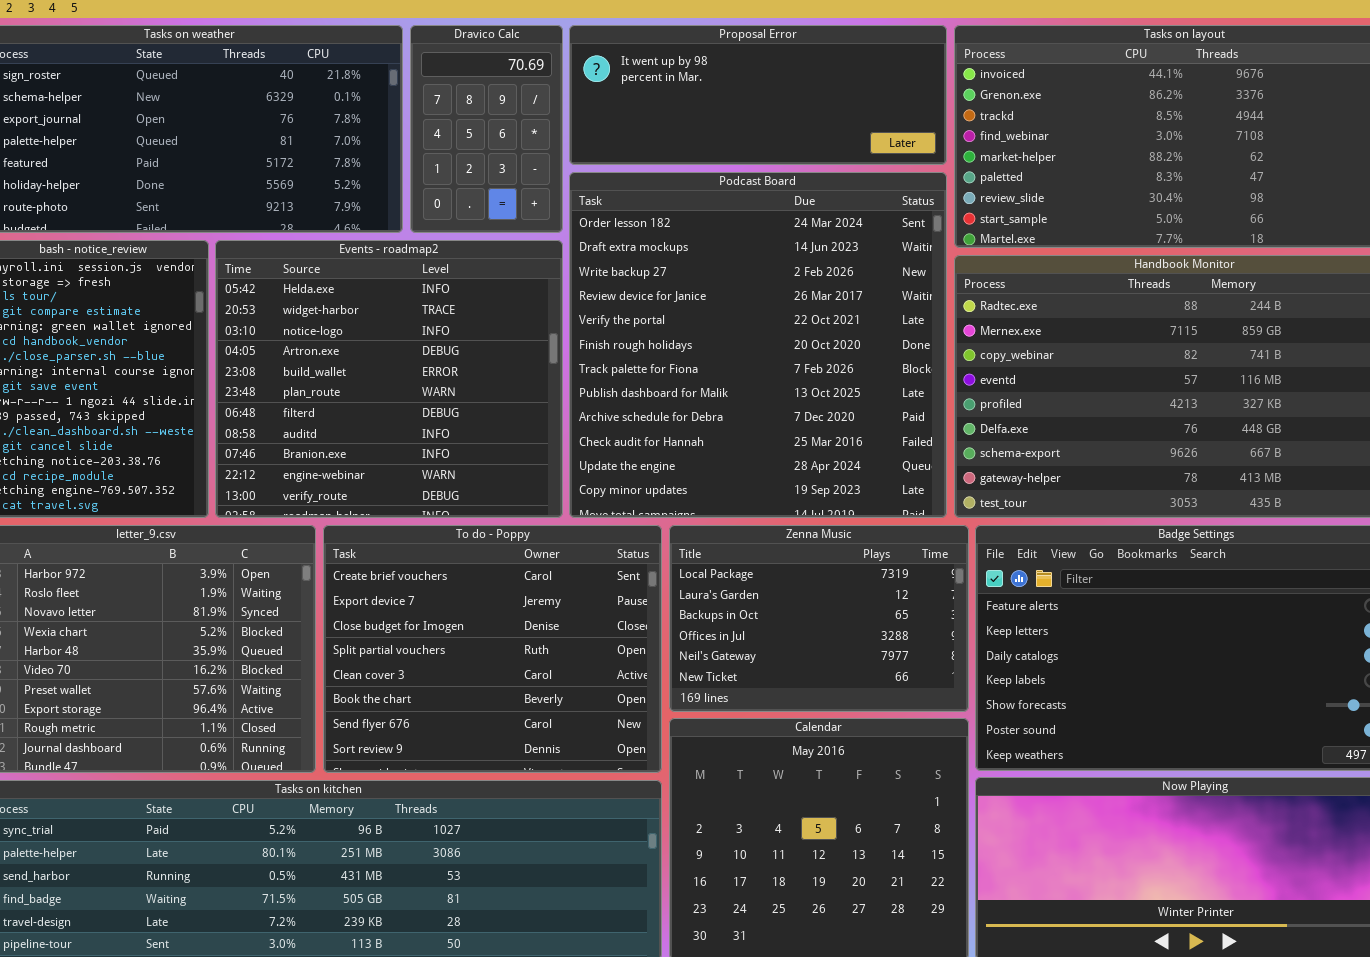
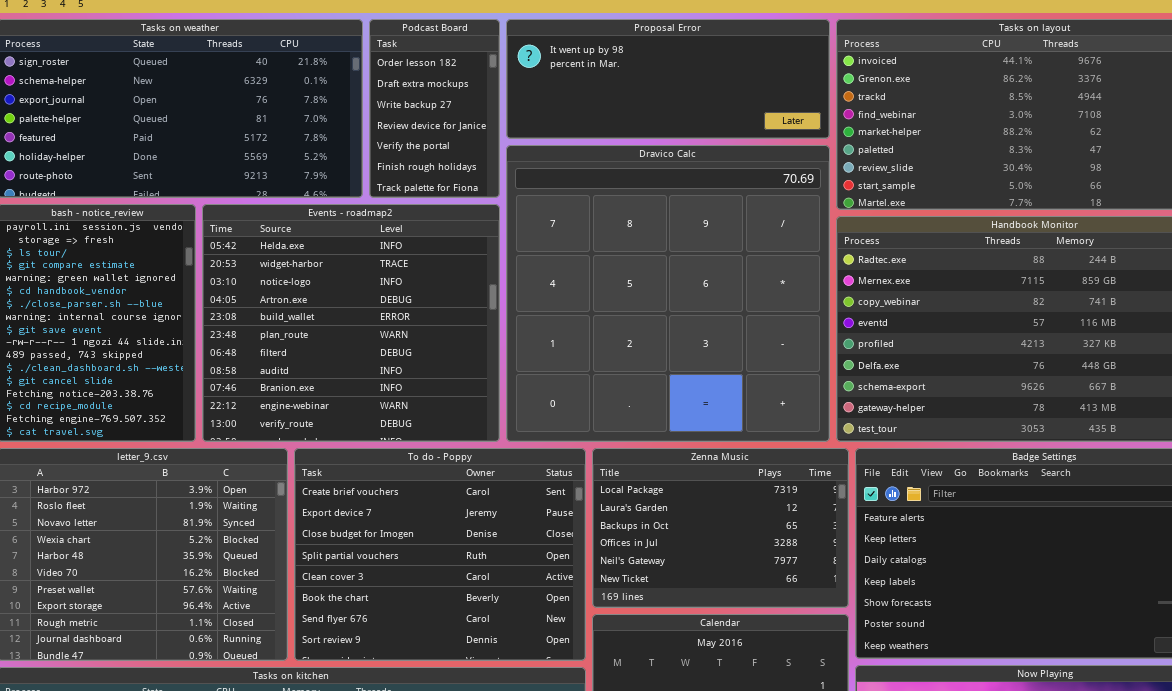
Dravico Calc: [410,25,563,233] -> [506,145,830,442], moved, resized
Podcast Board: [569,172,947,518] -> [369,19,500,198], moved, resized

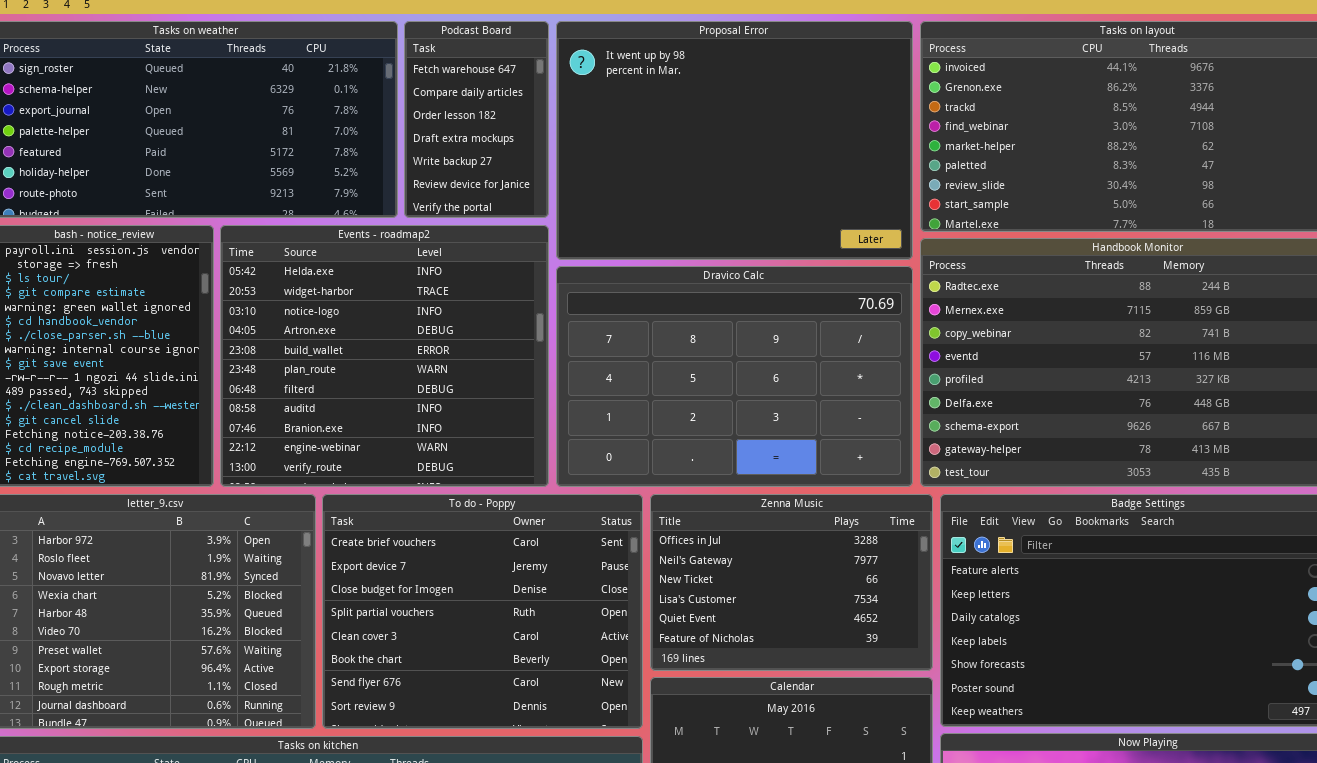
Podcast Board: [369,19,500,198] -> [404,21,549,218], scrolled up 2 rows
Proposal Error: [506,19,830,139] -> [556,21,913,260], resized
Dravico Calc: [506,145,830,442] -> [556,266,913,487], resized
Zenna Music: [592,448,849,608] -> [650,494,933,671], scrolled down 3 rows

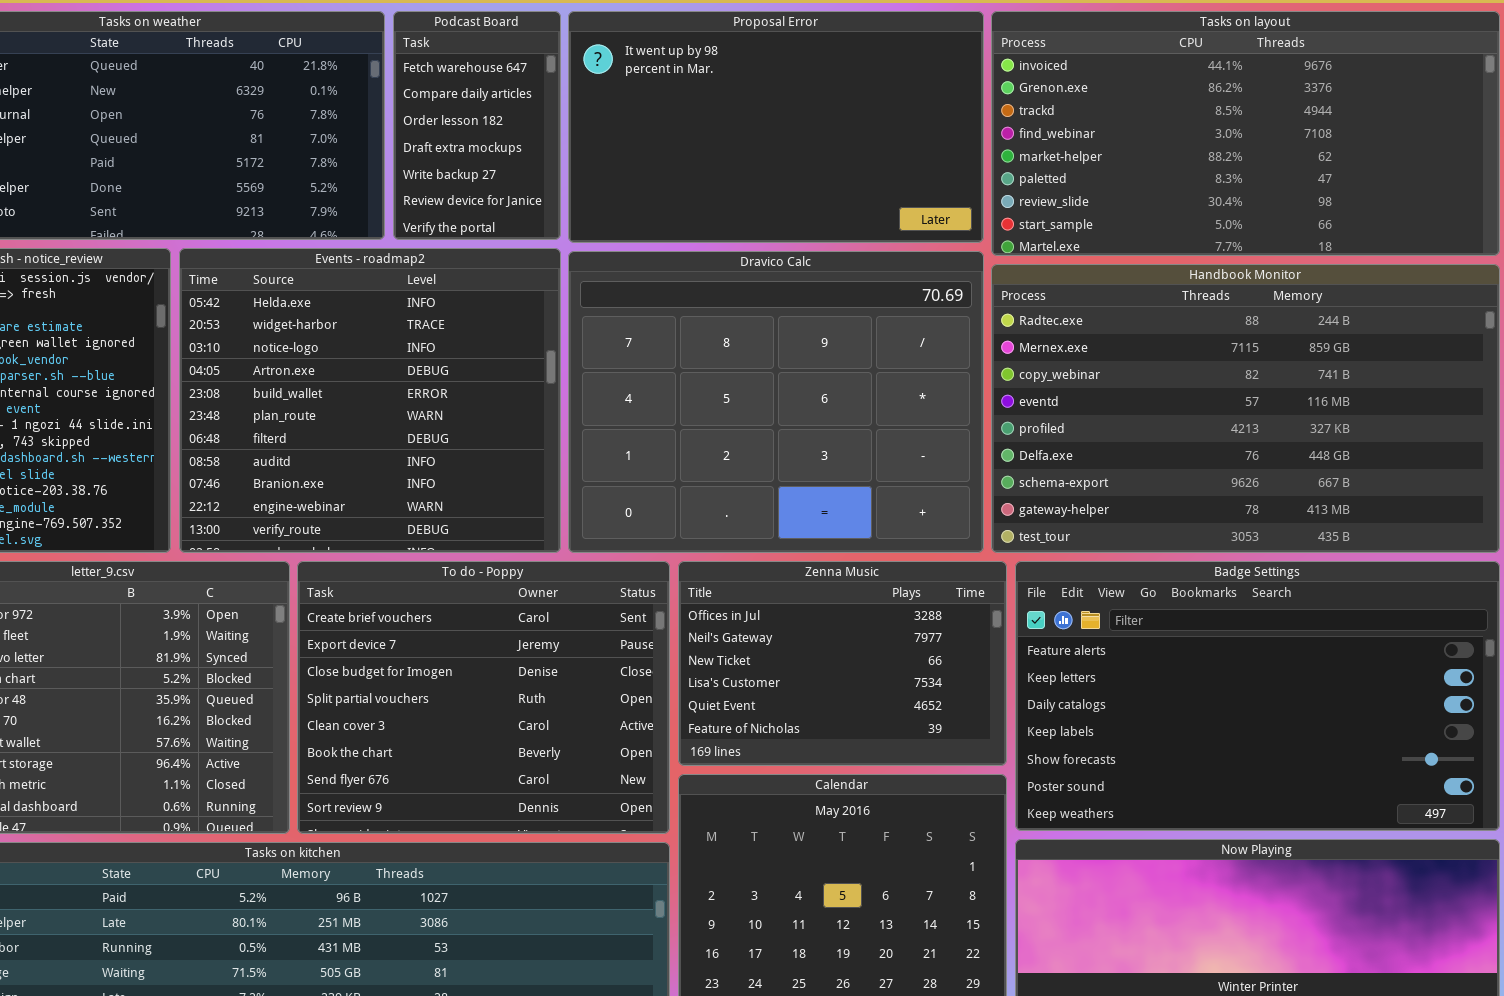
Proposal Error: [556,21,913,260] -> [568,11,984,243], resized
Dravico Calc: [556,266,913,487] -> [568,251,984,553], resized

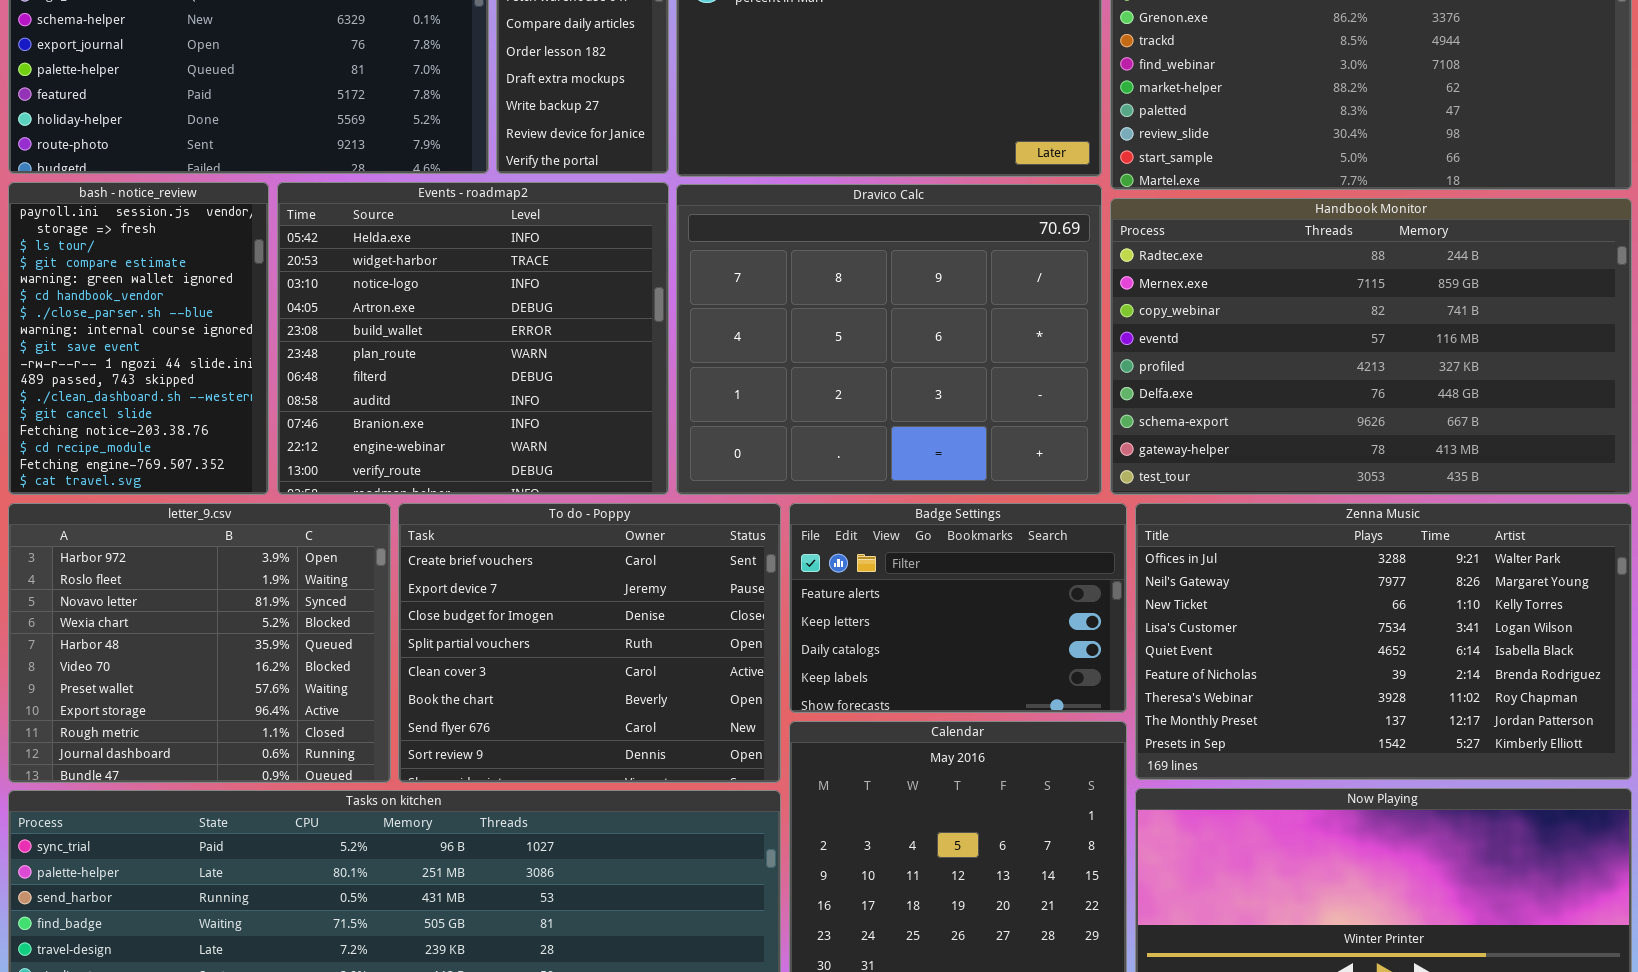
Zenna Music: [678,561,1007,766] -> [1135,503,1632,780], moved, resized
Badge Settings: [1015,561,1500,831] -> [789,503,1127,713], moved, resized

